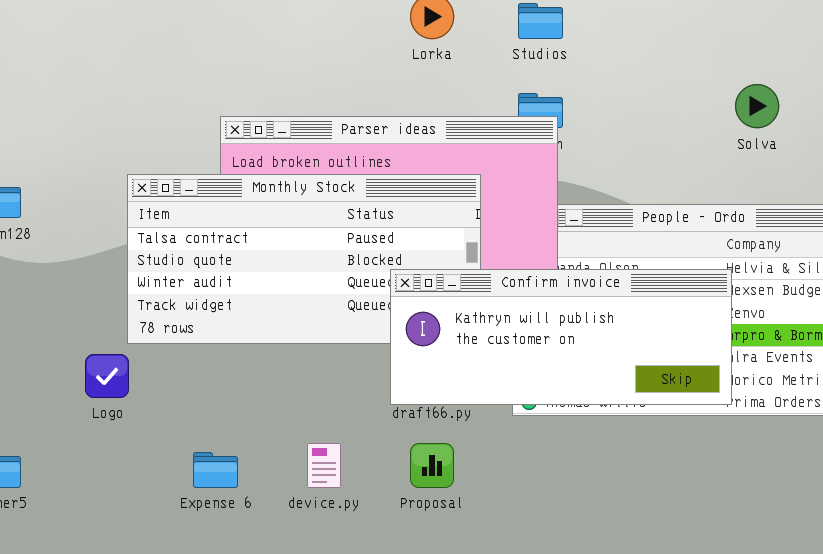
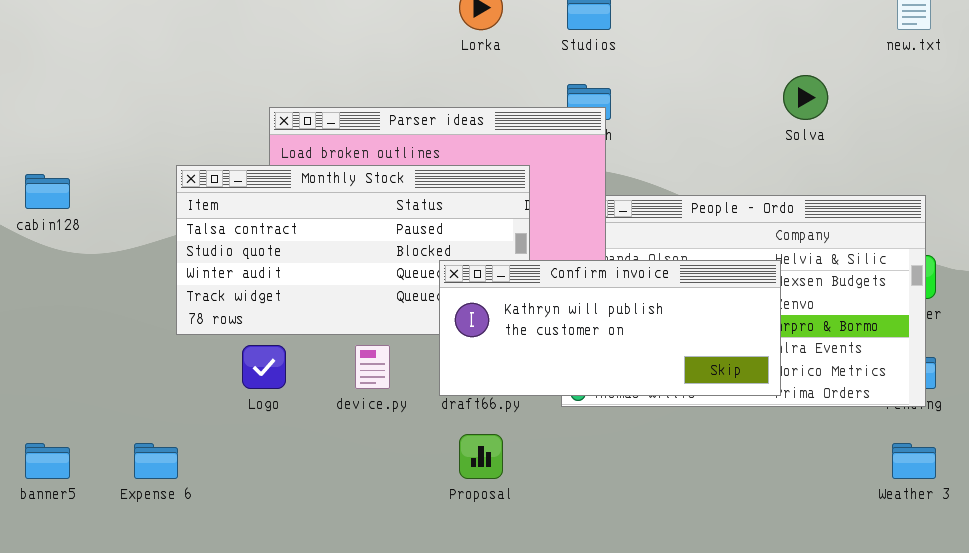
Logo: [85,354,129,398] -> [242,345,286,389], moved
device.py: [307,443,341,488] -> [355,345,390,389], moved
Expense 6: [193,452,238,488] -> [134,443,178,479], moved

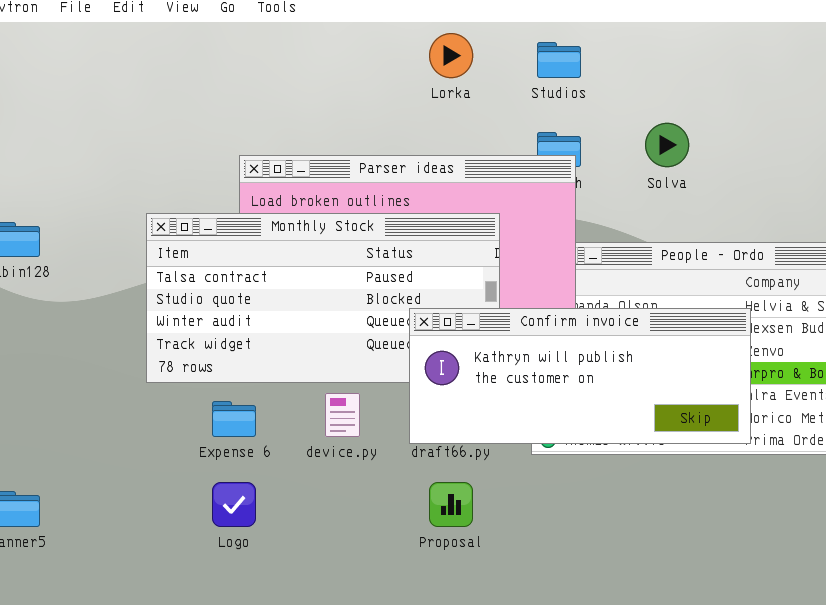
Solva: [783,75,828,120] -> [645,123,689,167], moved
Logo: [242,345,286,389] -> [212,482,256,527], moved
Expense 6: [134,443,178,479] -> [212,401,256,437], moved

